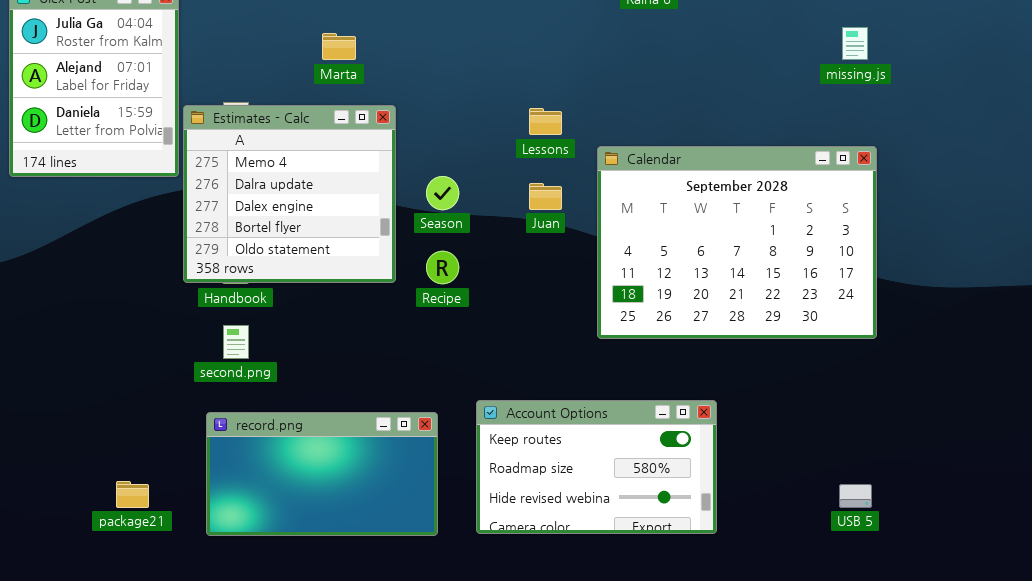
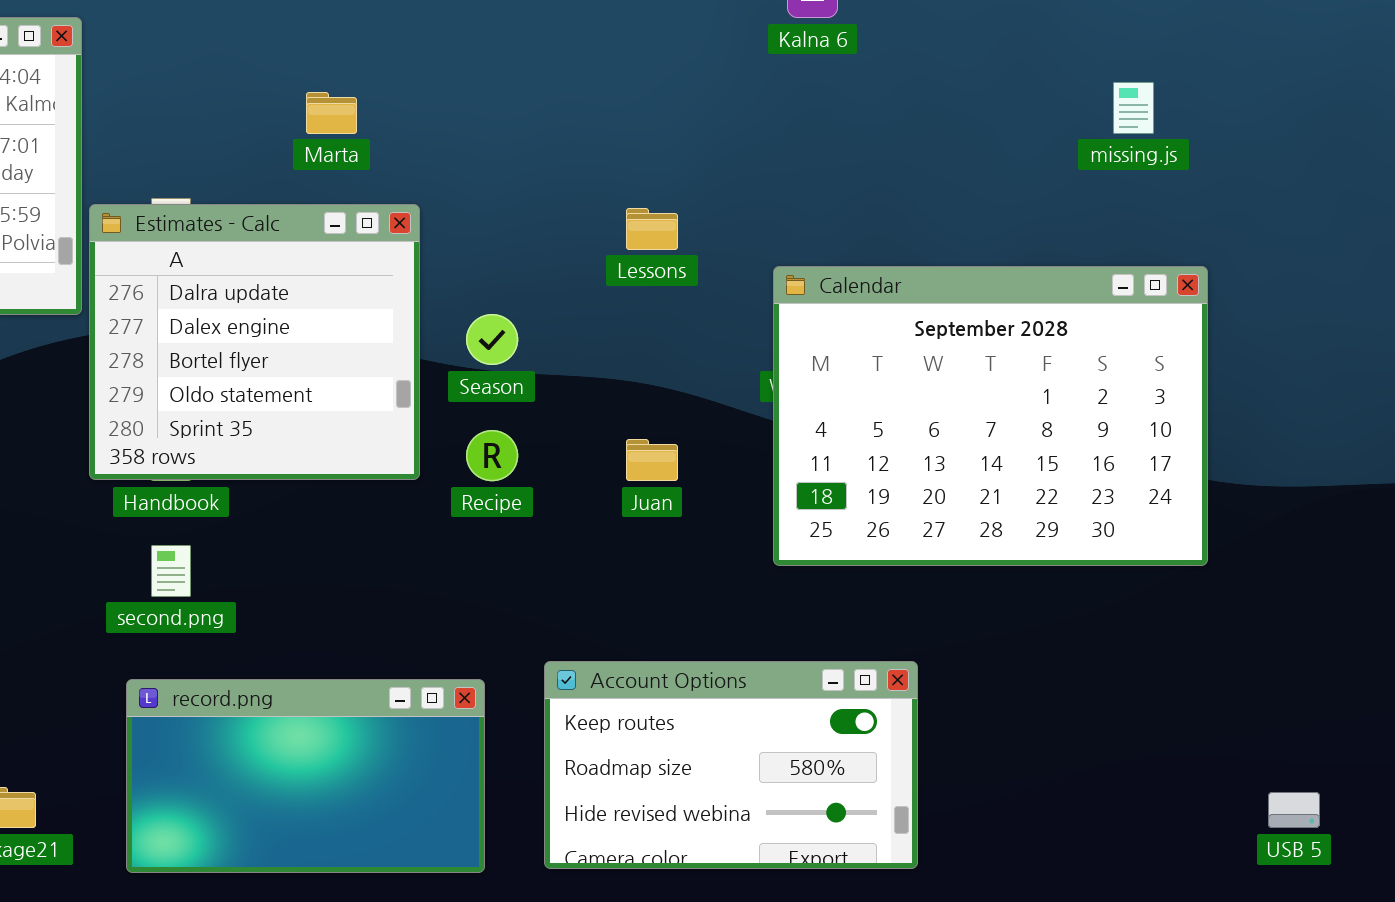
Estimates - Calc: [183,105,396,283] -> [89,204,420,480], scrolled down 1 row
Calendar: [597,146,877,339] -> [773,266,1208,566], moved
Juan: [529,183,562,210] -> [626,439,678,481], moved
USB 5: [839,484,872,508] -> [1268,792,1320,828], moved

